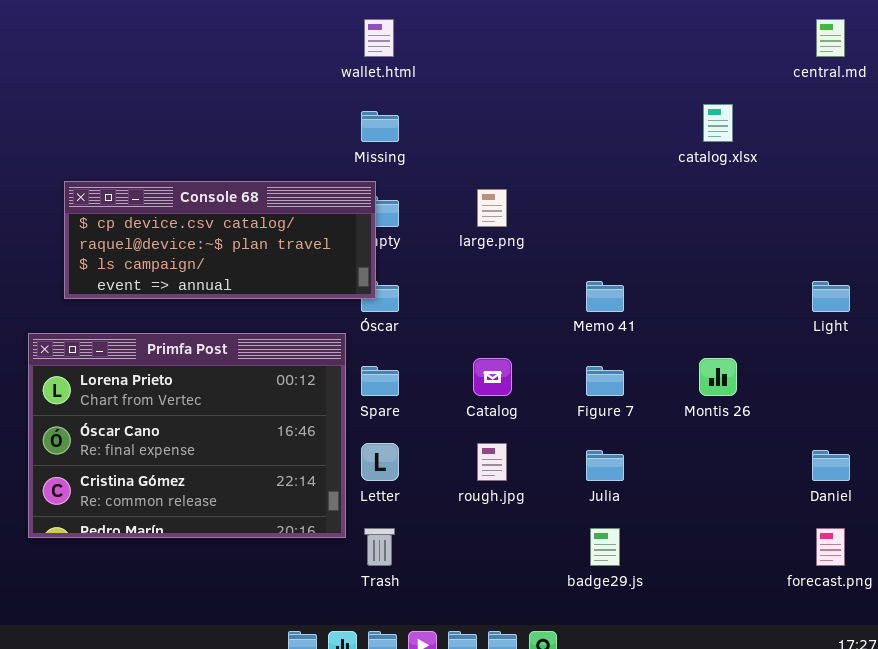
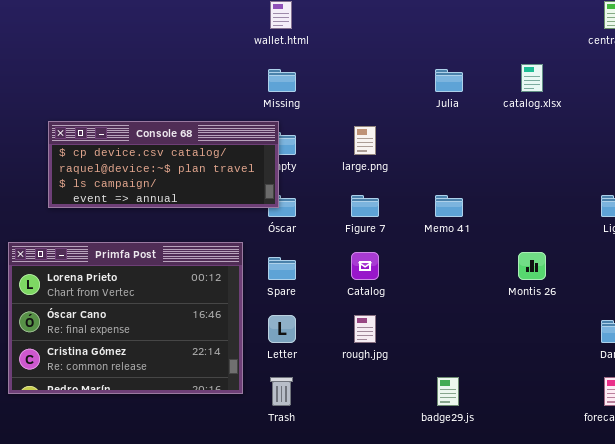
Primfa Post: [28,333,346,538] -> [8,242,243,394], moved
Figure 7: [586,366,624,396] -> [351,195,379,217], moved
Julia: [586,450,624,481] -> [435,69,463,92], moved

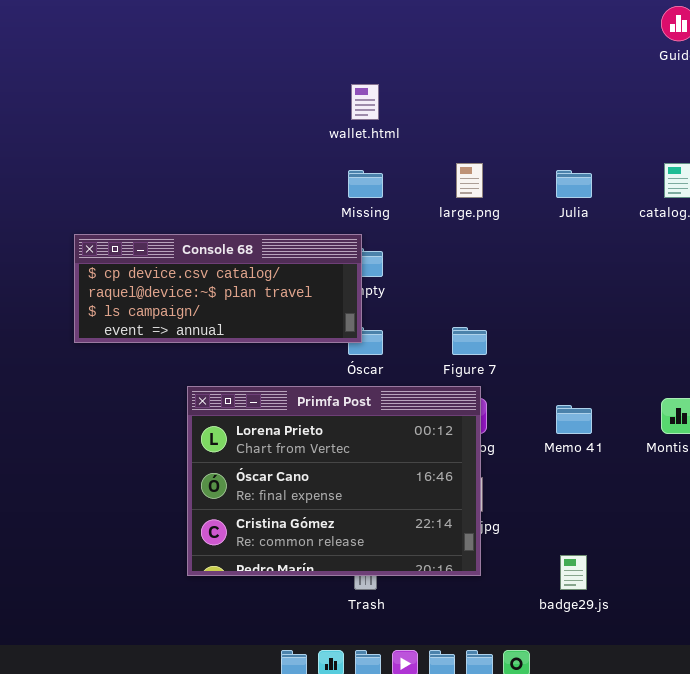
large.png: [354,126,376,155] -> [456,163,483,198], moved
Memo 41: [435,195,463,217] -> [556,405,592,434], moved
Primfa Post: [8,242,243,394] -> [187,386,481,576], moved

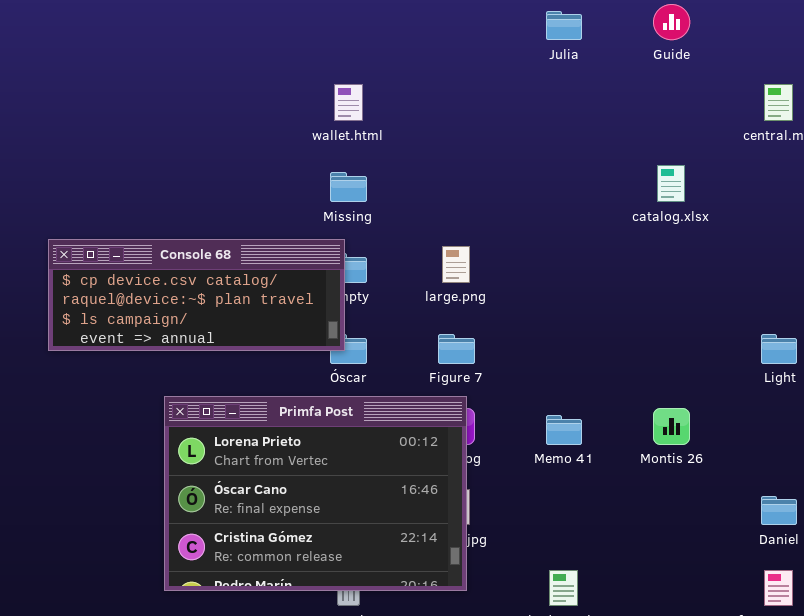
large.png: [456,163,483,198] -> [442,246,470,283], moved
Julia: [556,170,592,198] -> [546,11,582,40], moved

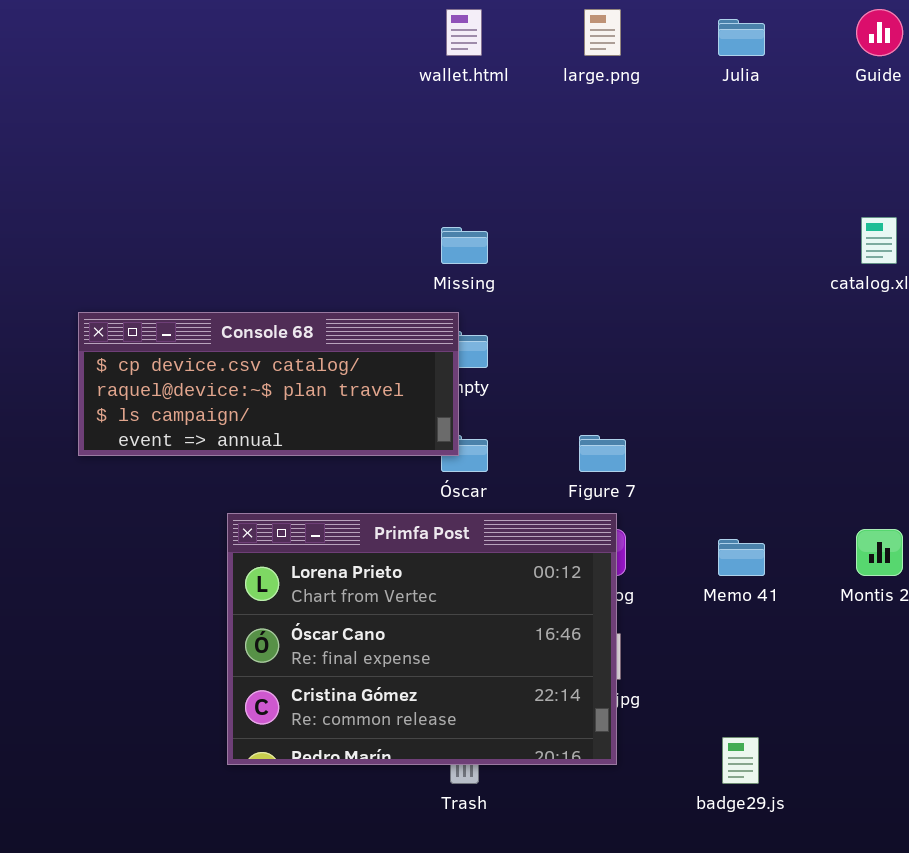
wallet.html: [334,84,363,121] -> [446,9,482,56], moved
large.png: [442,246,470,283] -> [584,9,621,56], moved

